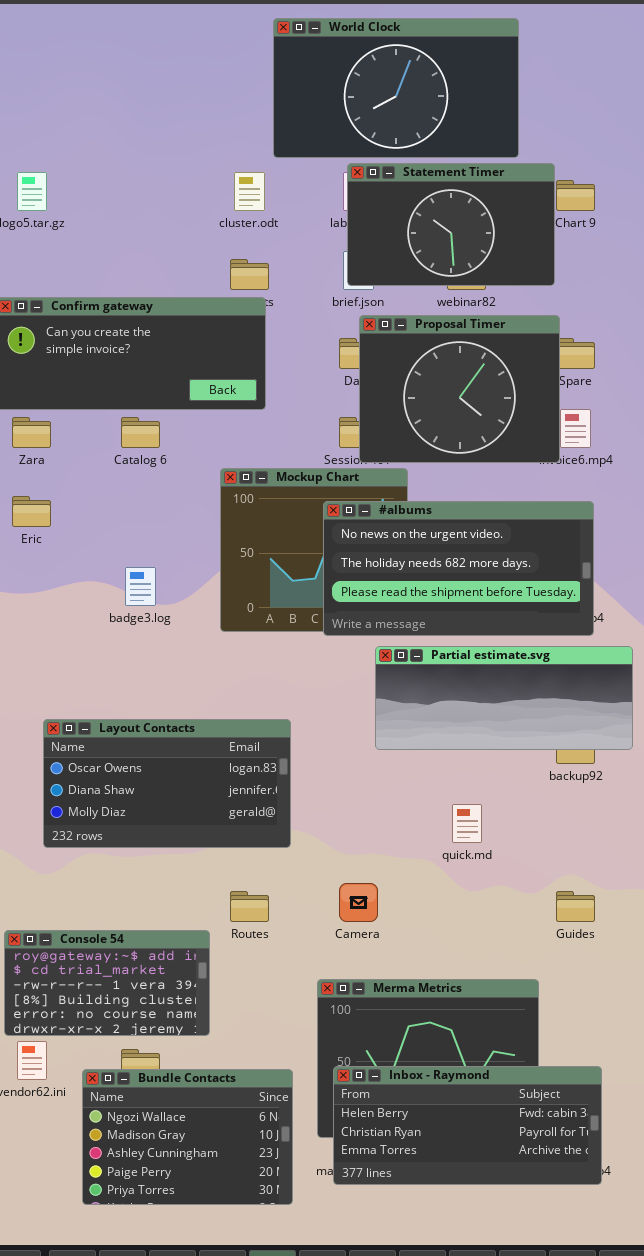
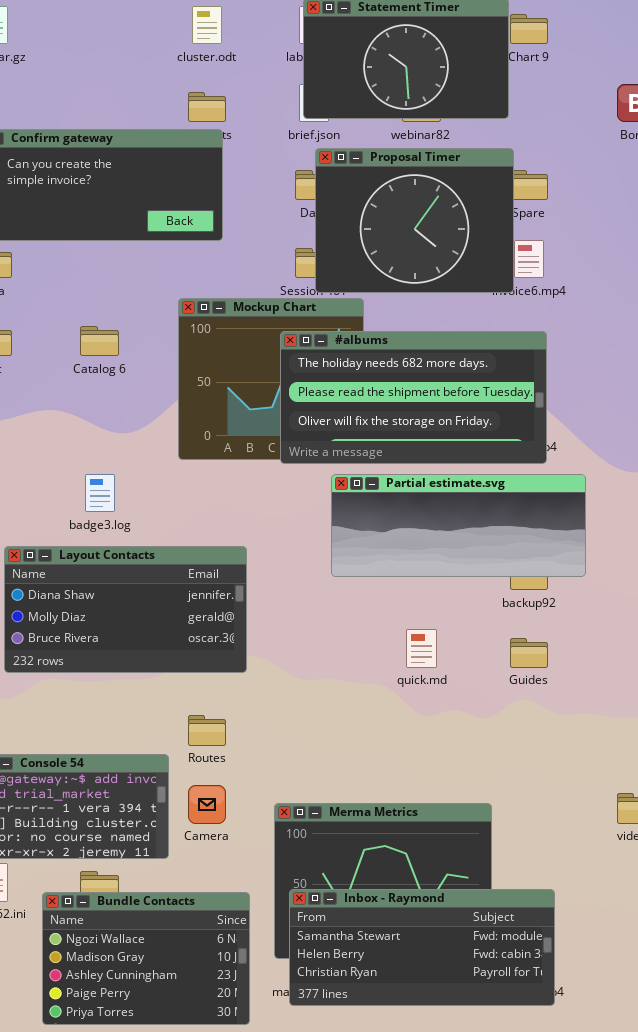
Catalog 6: [121,417,160,448] -> [80,326,119,356], moved
#albums: [323,501,594,636] -> [280,331,547,464], scrolled down 1 row
badge3.log: [125,567,156,606] -> [85,474,115,512], moved
Layout Contacts: [43,719,291,848] -> [4,546,247,673], scrolled down 1 row
Camera: [339,883,378,922] -> [188,785,226,824], moved
Guides: [556,891,595,922] -> [510,638,548,668], moved
Inbox - Raymond: [333,1066,602,1185] -> [289,889,555,1006], scrolled up 1 row

